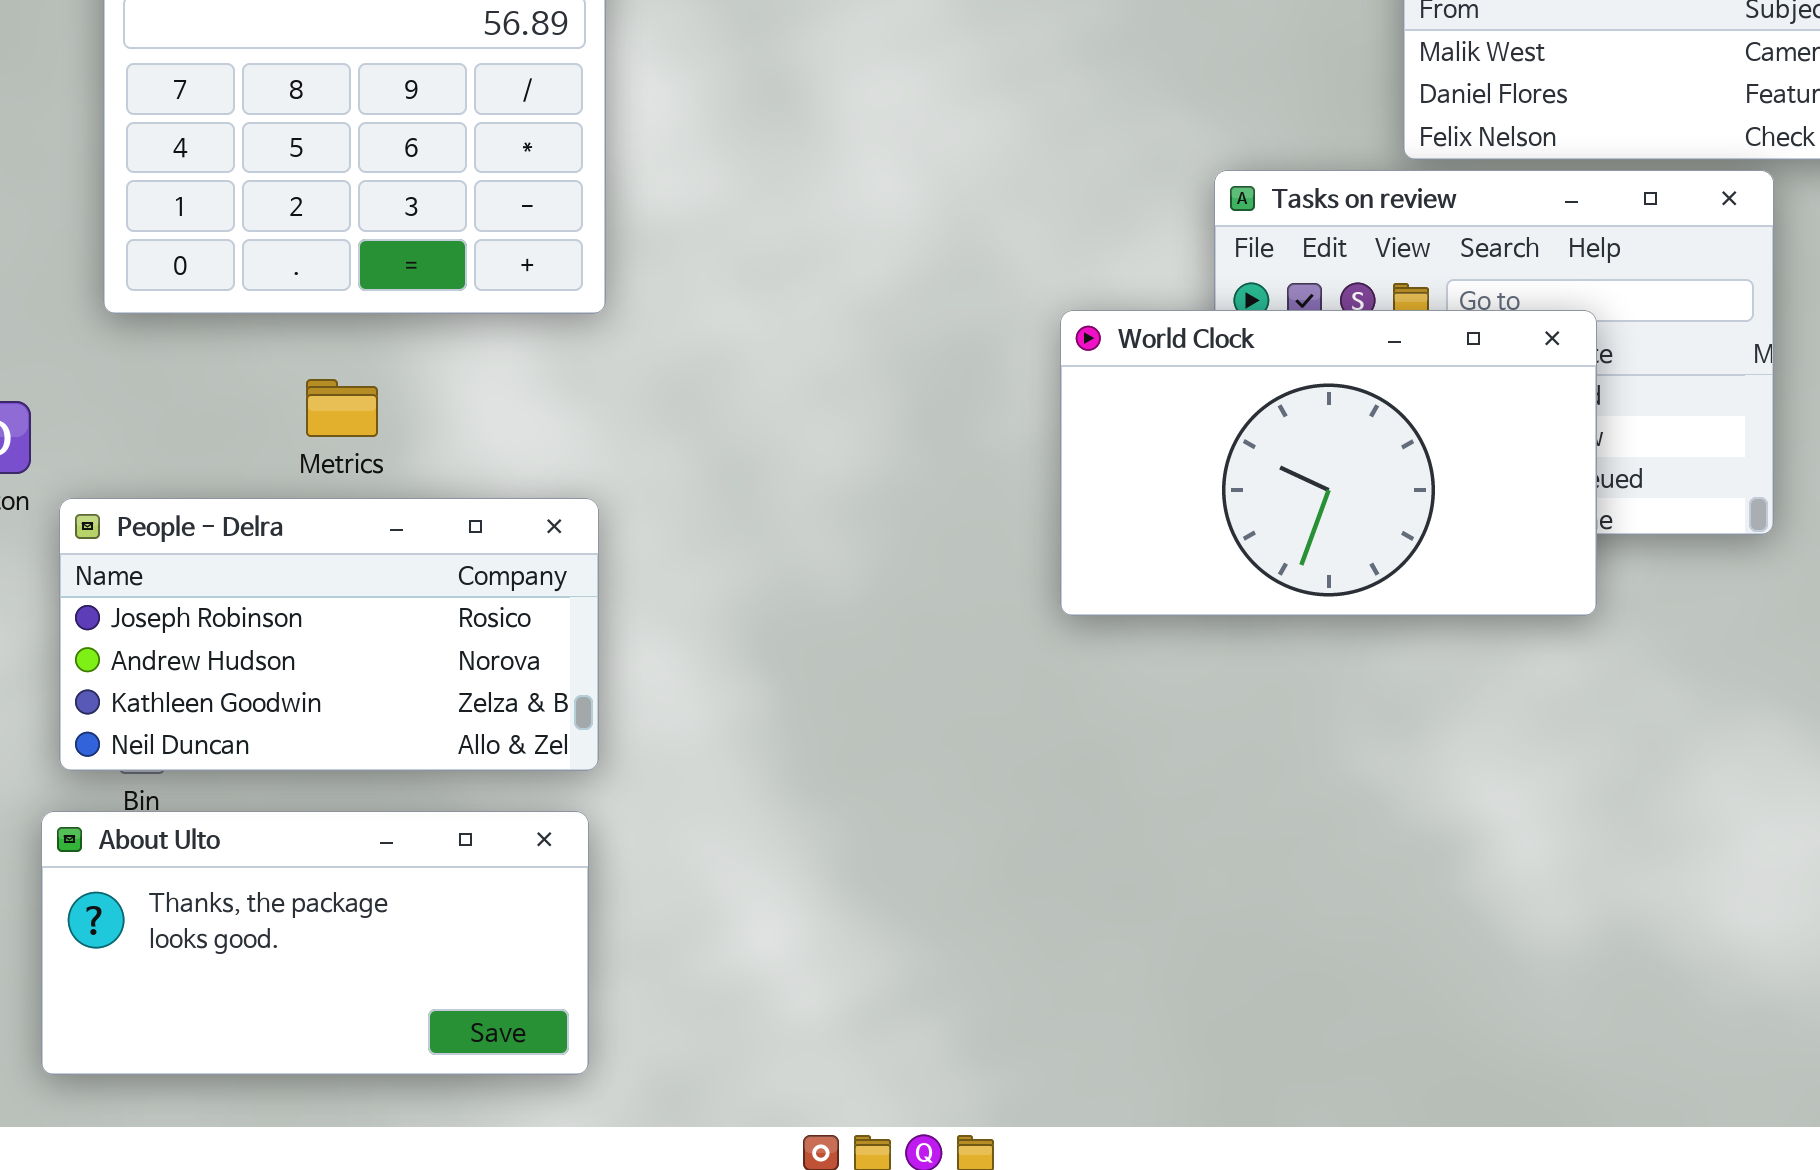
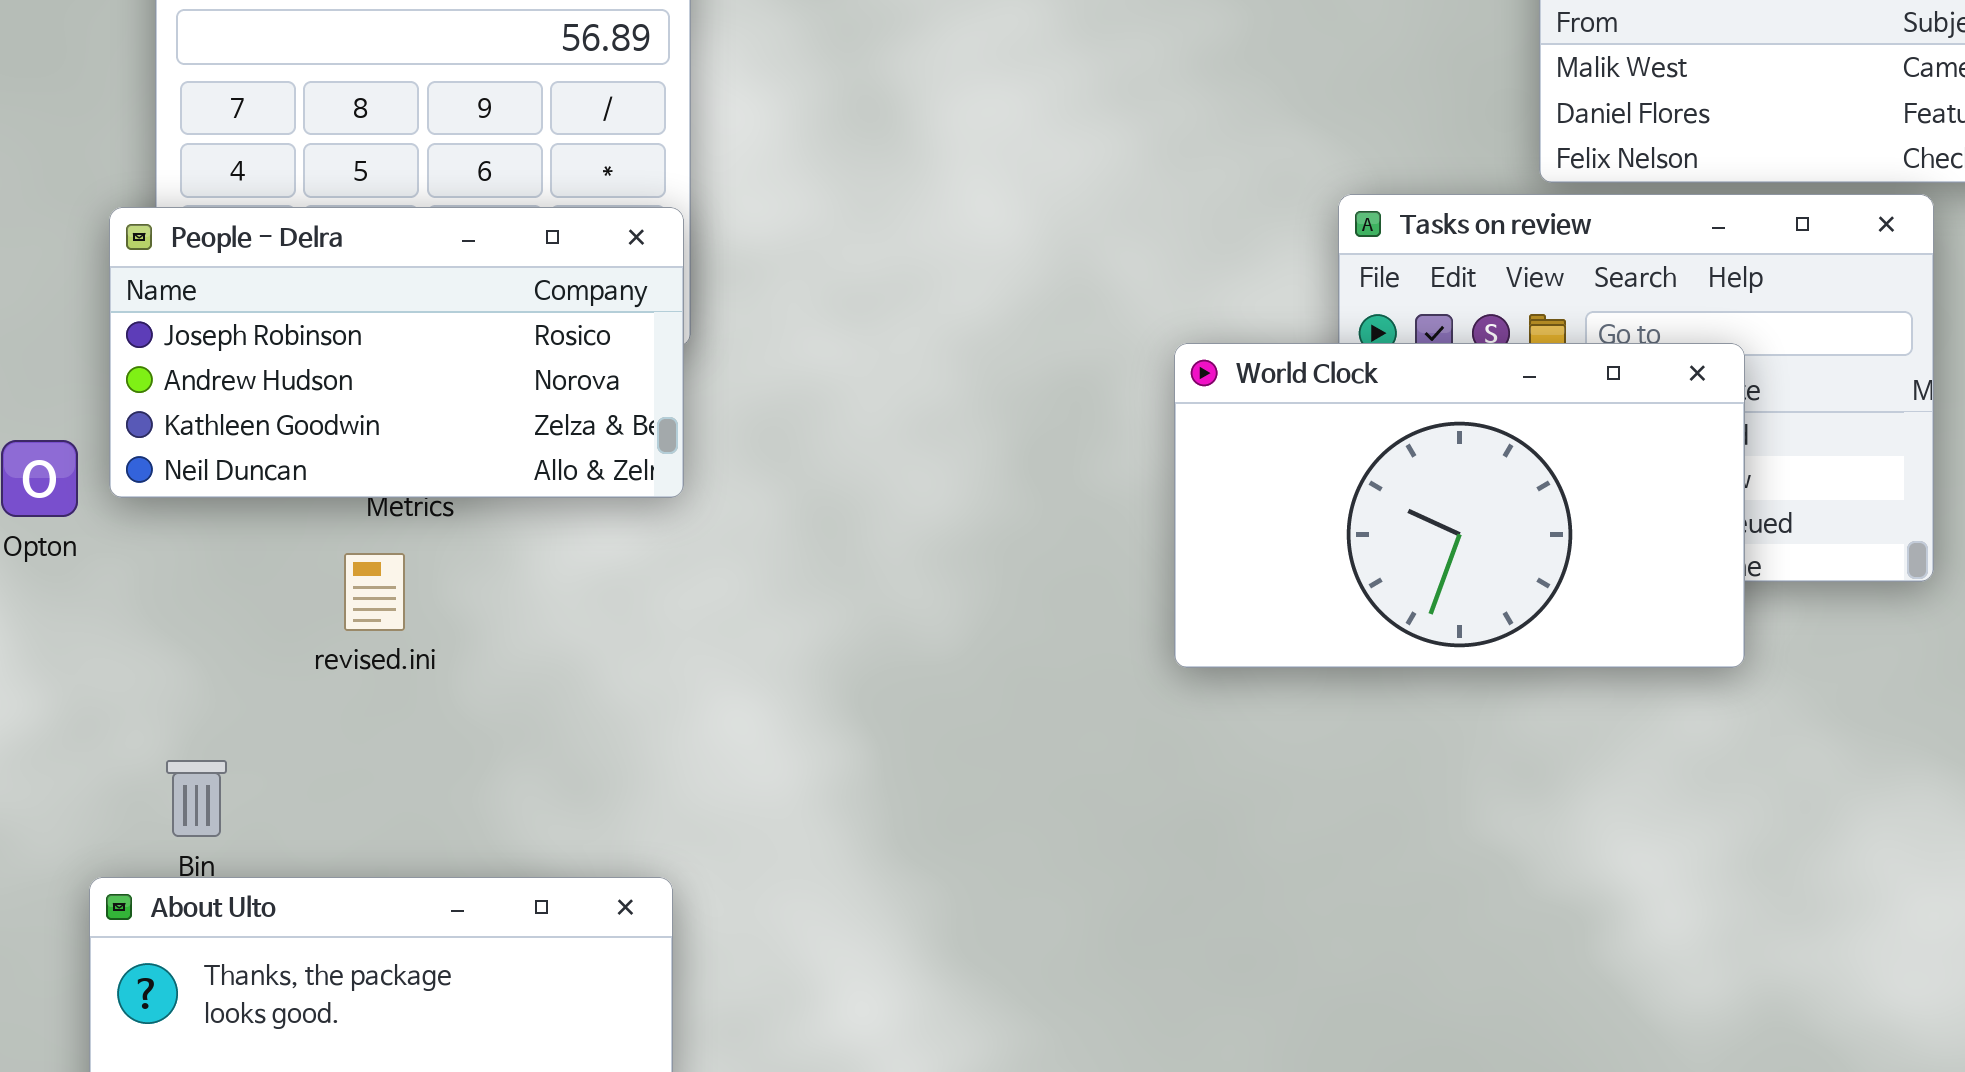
People - Delra: [59,498,599,771] -> [109,207,684,498], moved

